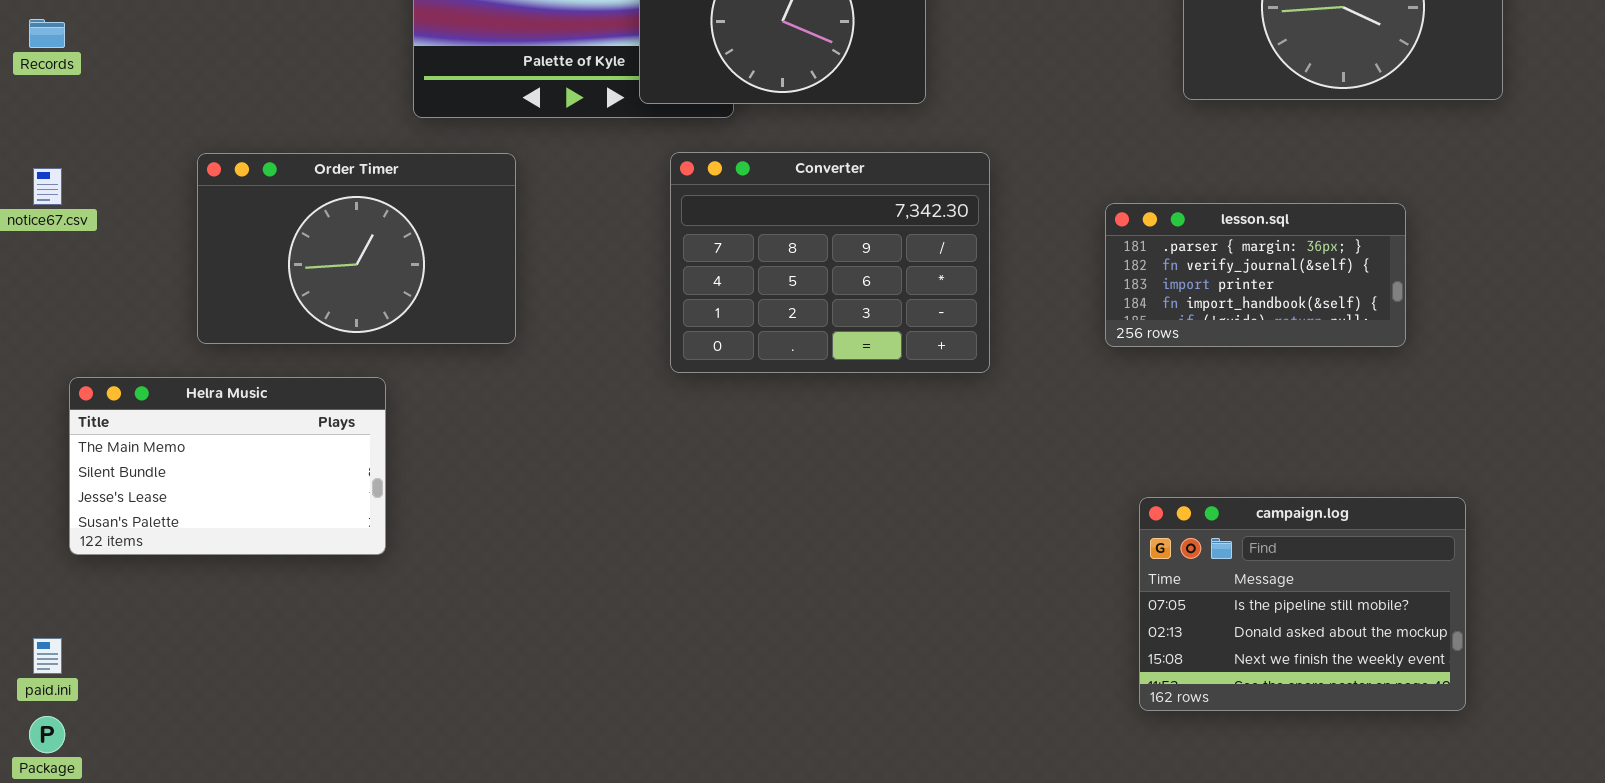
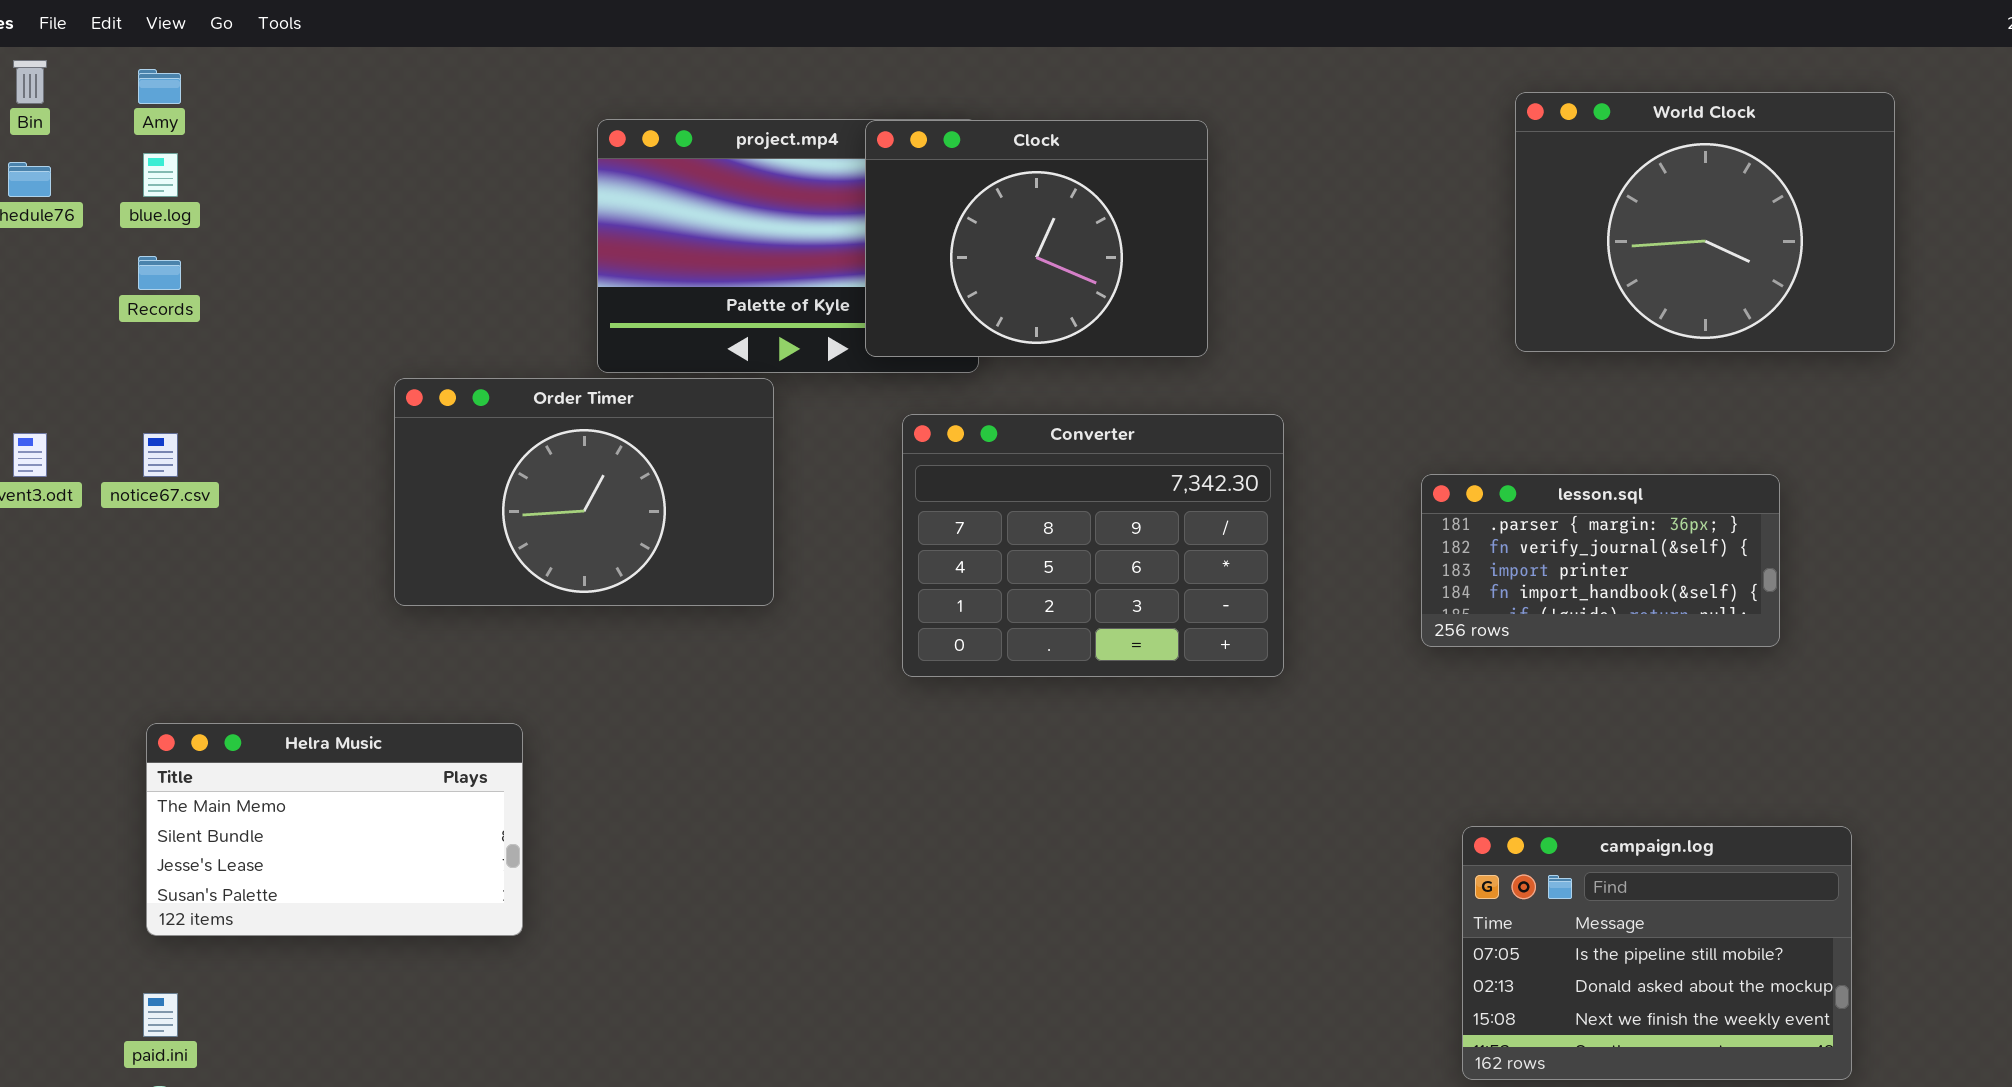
Order Timer: [197,153,516,344] -> [394,378,774,606], moved
Helra Music: [69,377,386,555] -> [146,723,523,936], moved

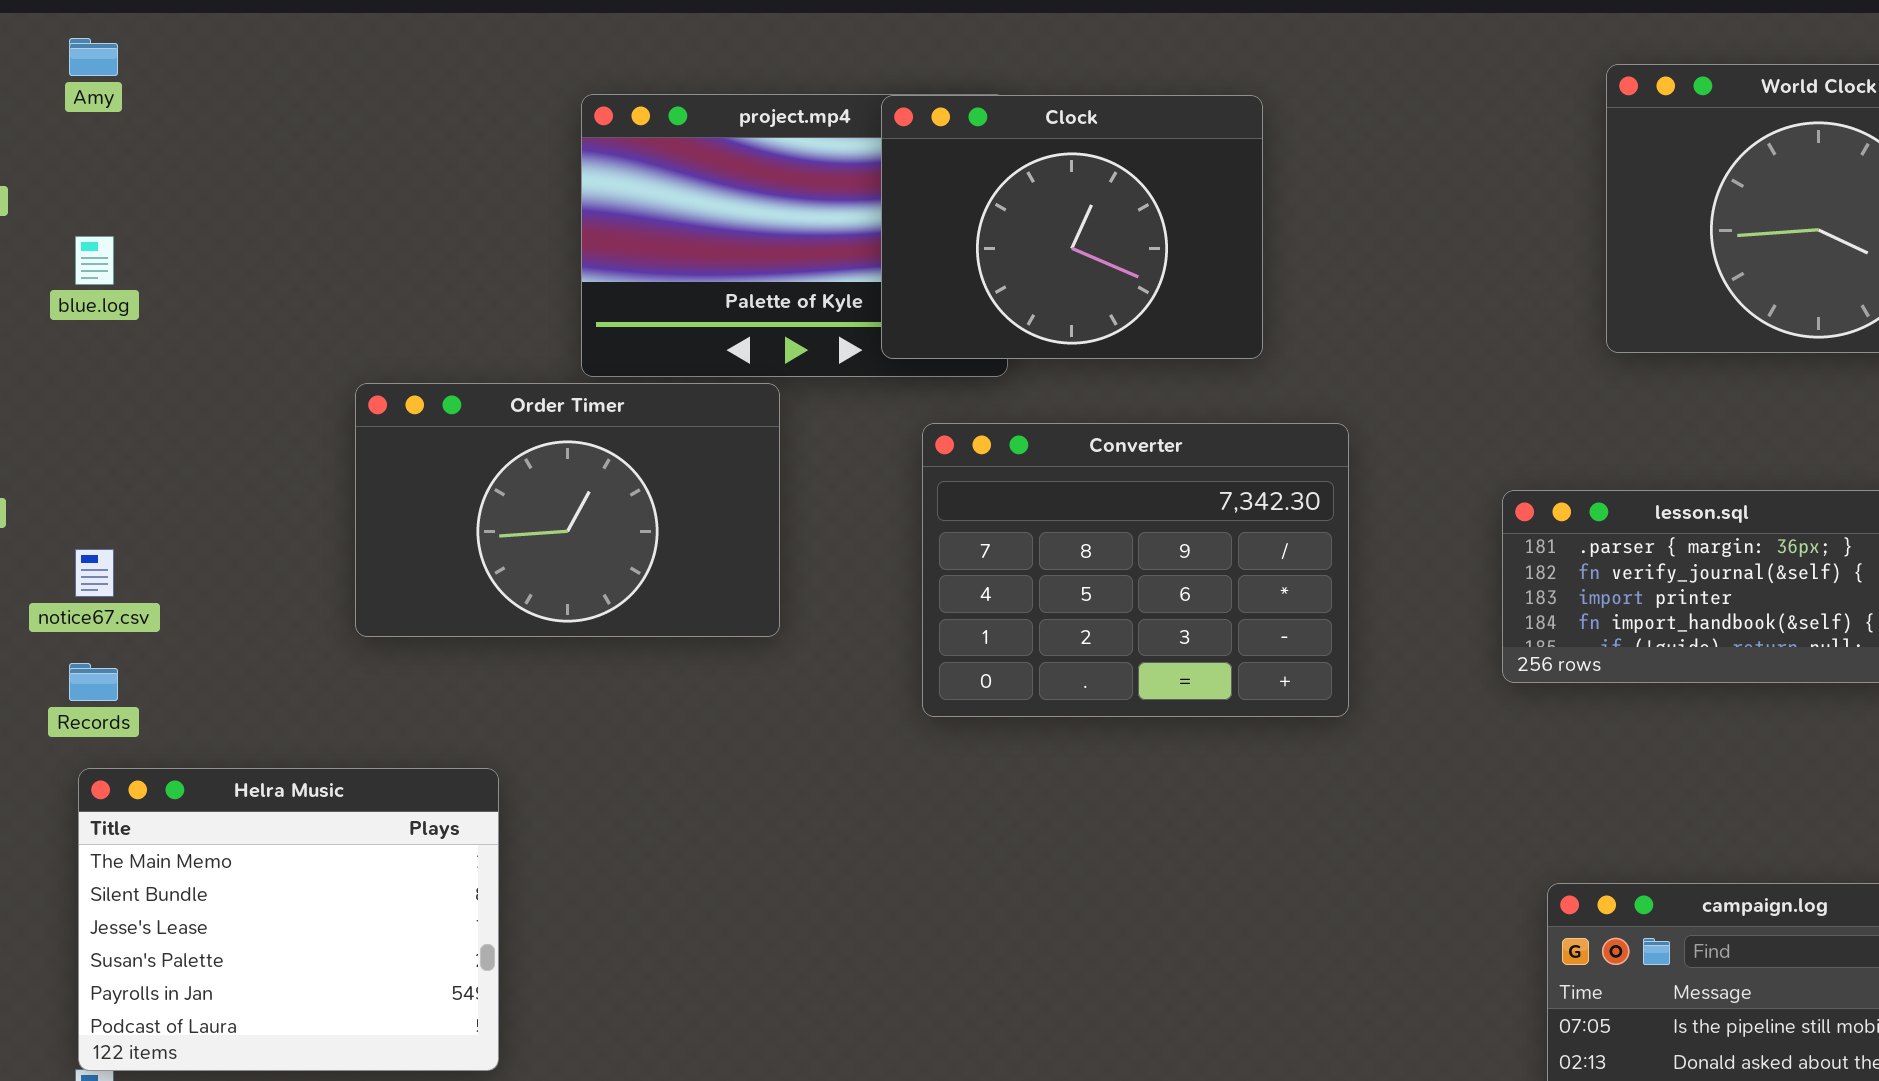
blue.log: [143,153,178,197] -> [75,236,114,285], moved
Records: [138,256,181,290] -> [69,663,118,701], moved
notice67.csv: [143,433,178,477] -> [75,549,114,597], moved
Helra Music: [146,723,523,936] -> [78,768,499,1071], resized

